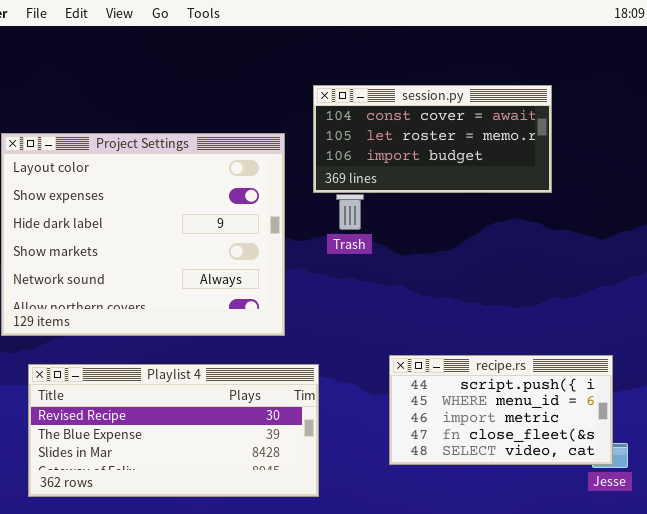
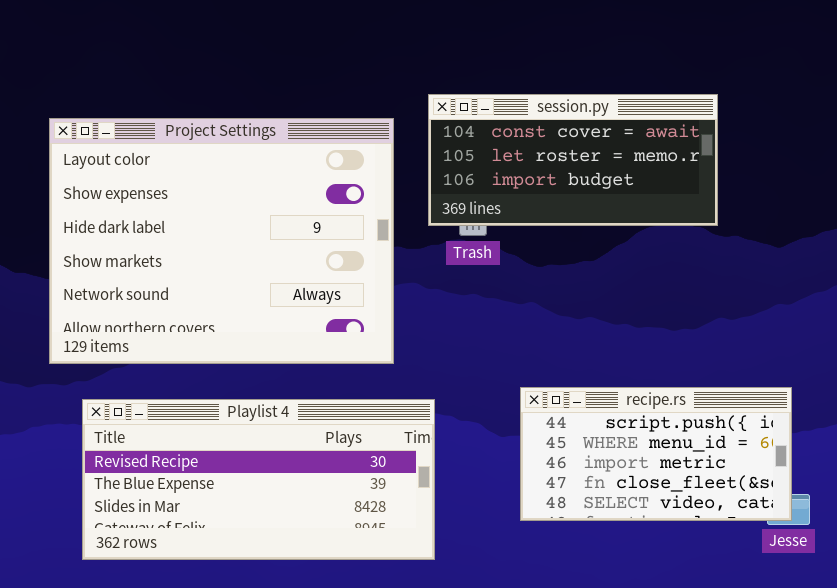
session.py: [313,85,552,193] -> [428,94,718,226], moved

